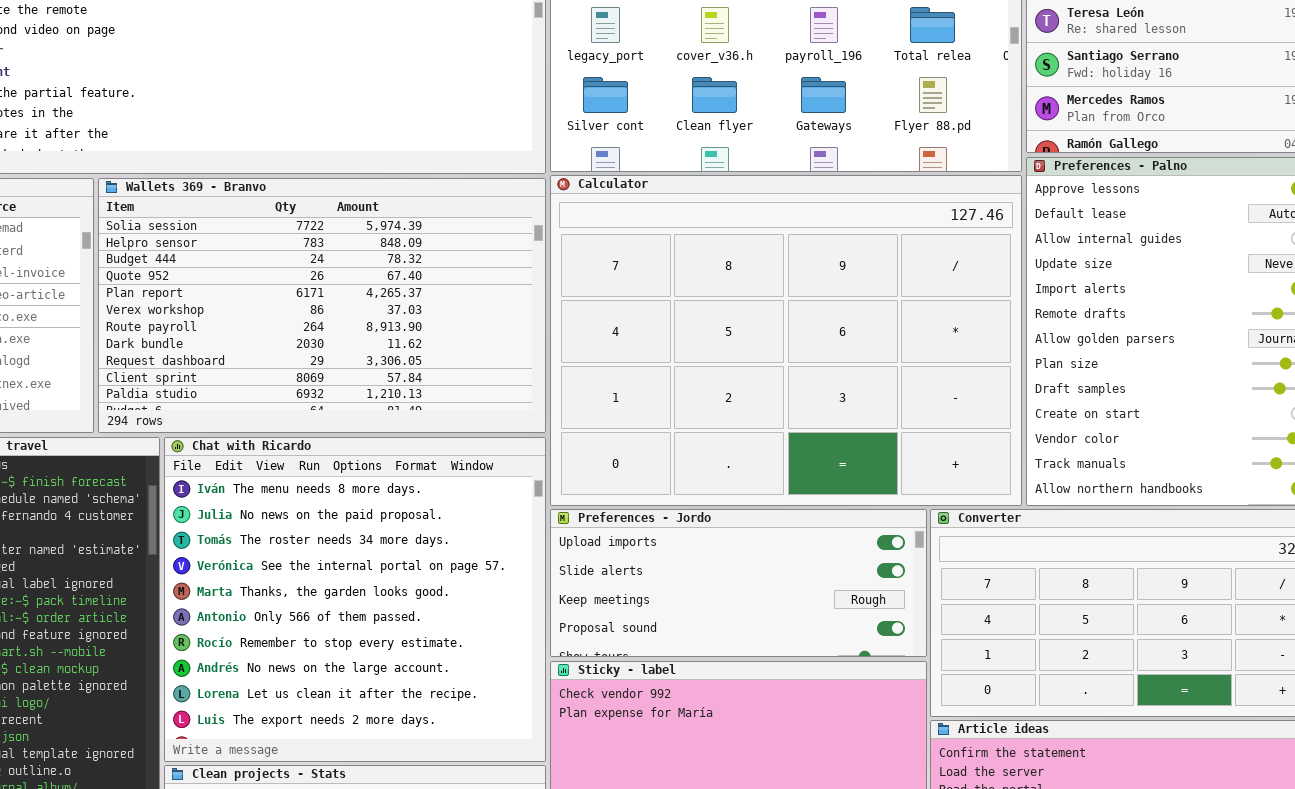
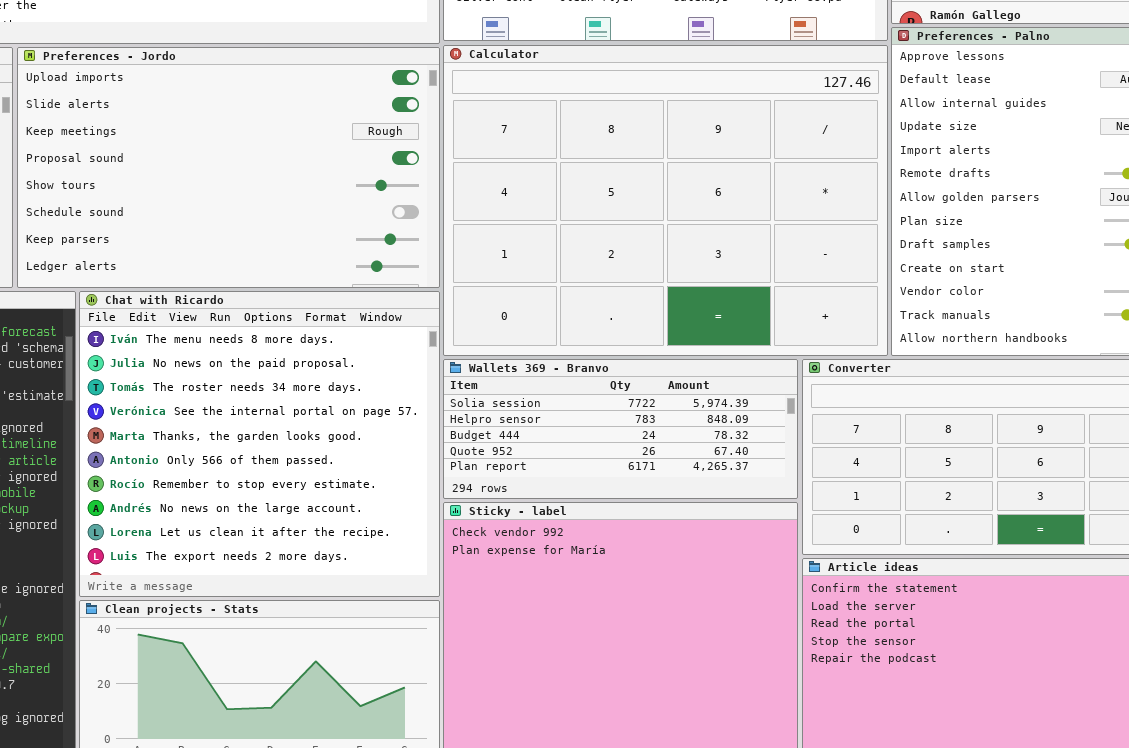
Wallets 369 - Branvo: [98,178,546,433] -> [443,359,798,499], moved, resized
Preferences - Jordo: [550,509,927,657] -> [17,47,440,288], moved, resized

